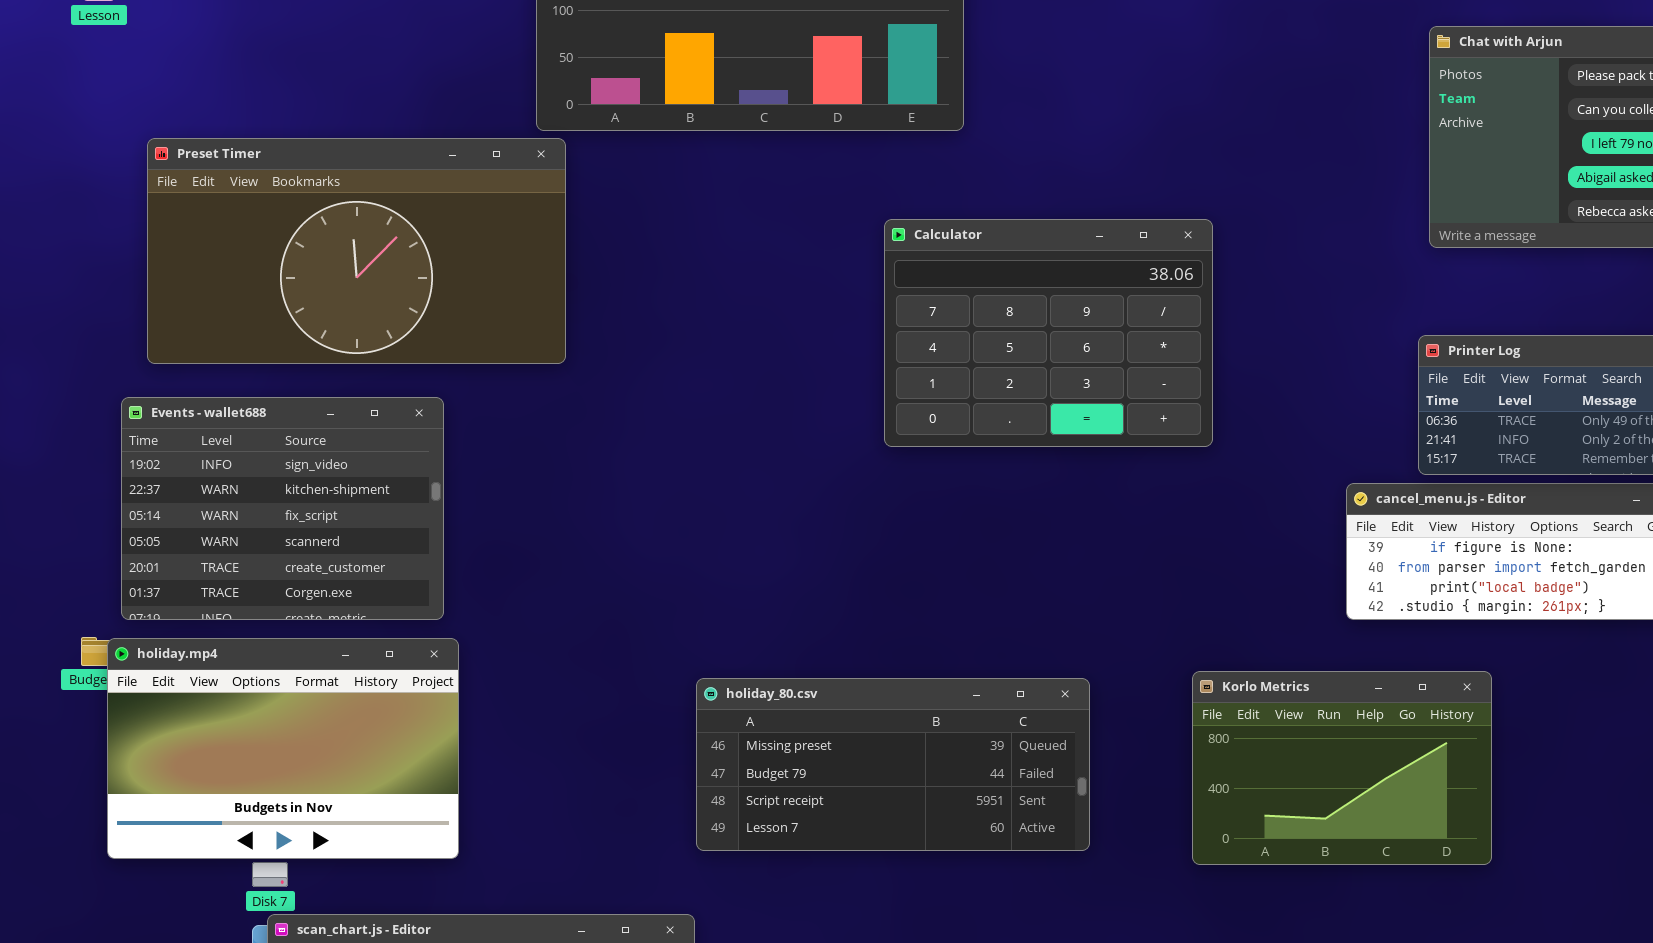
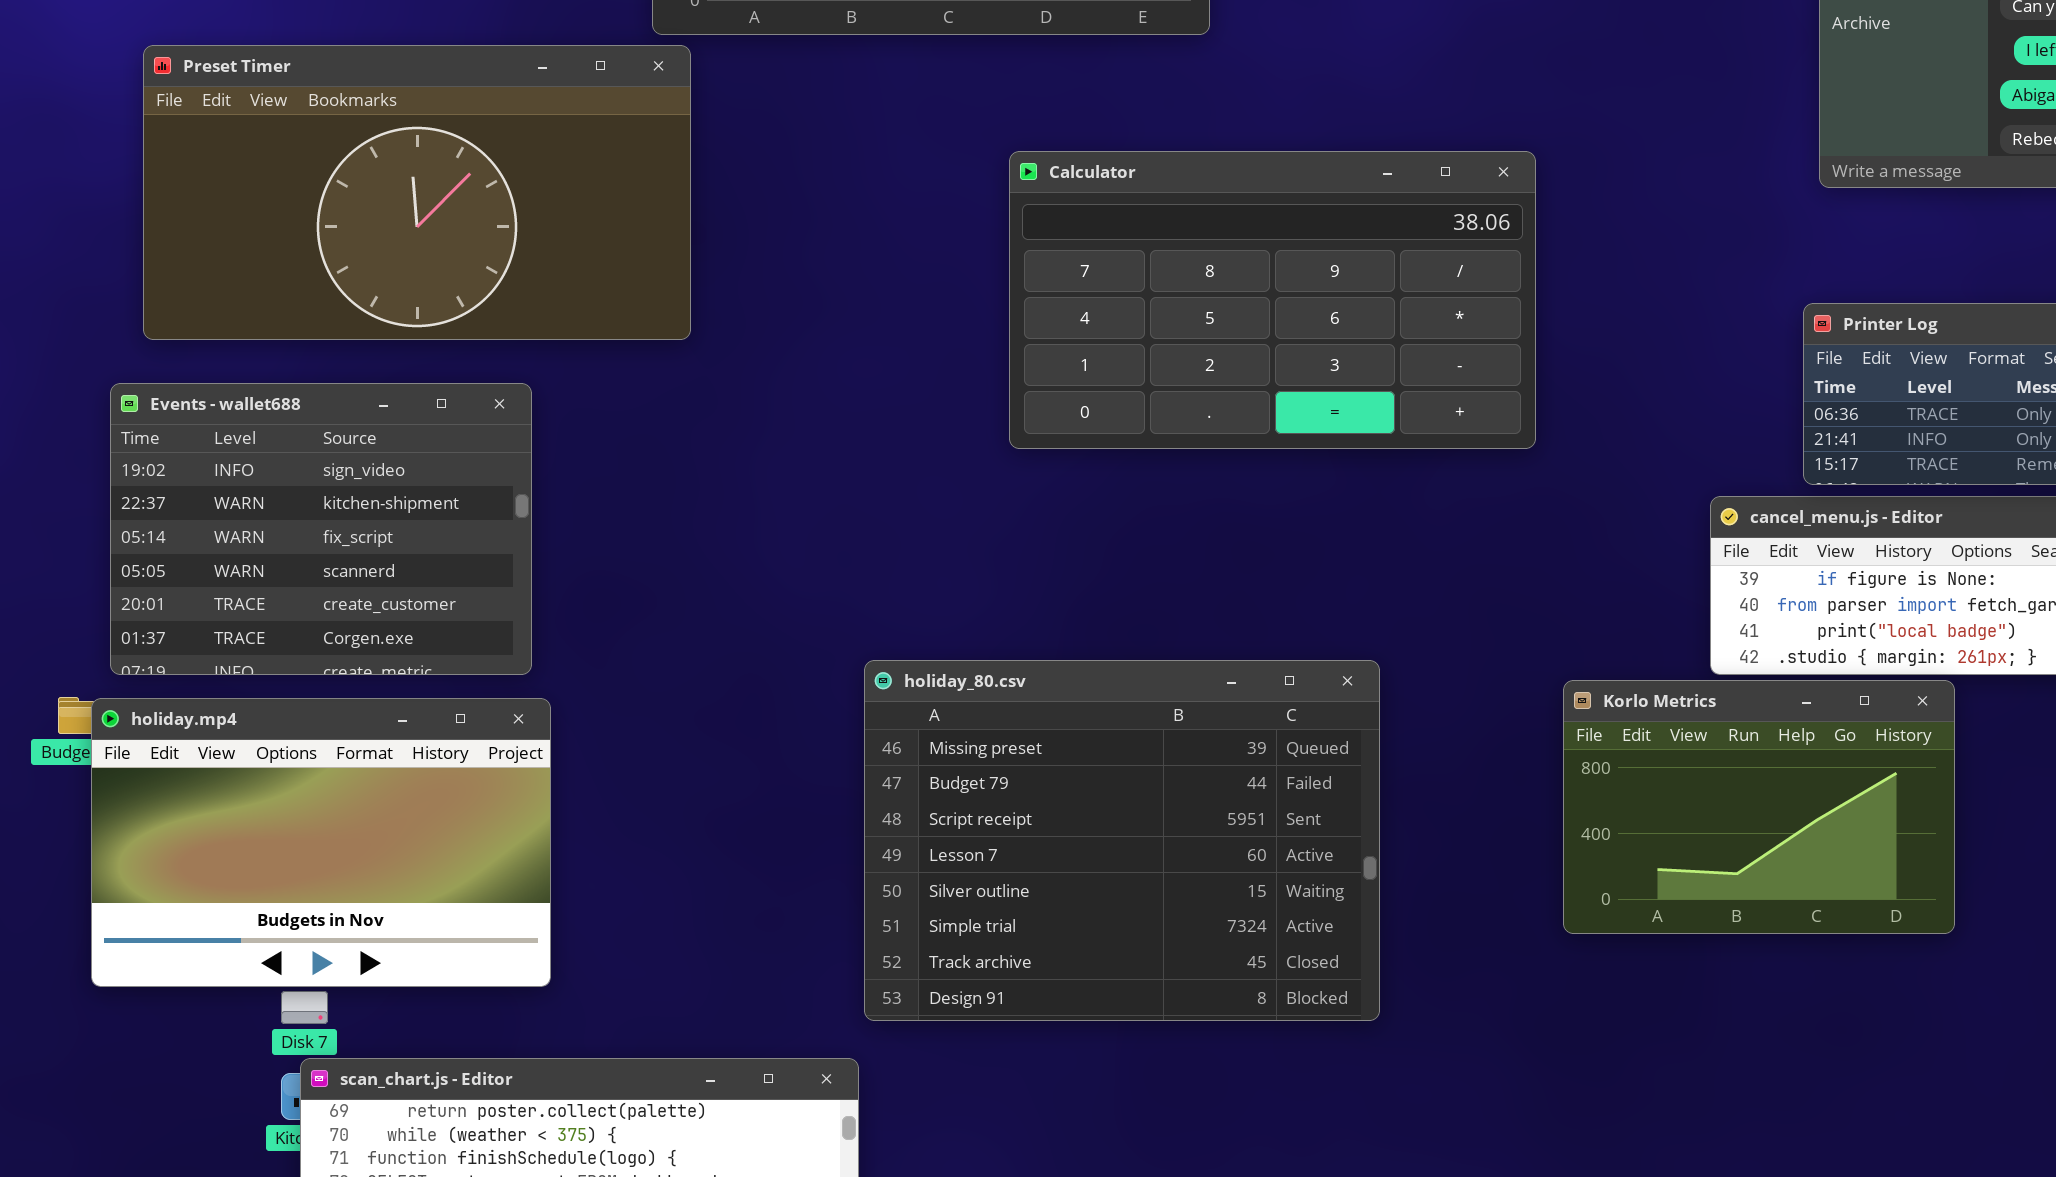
Calculator: [884,219,1213,447] -> [1009,151,1536,449], resized
Korlo Metrics: [1192,671,1492,865] -> [1563,680,1955,934], moved
holiday_80.csv: [696,678,1090,851] -> [864,660,1380,1021], moved, resized

